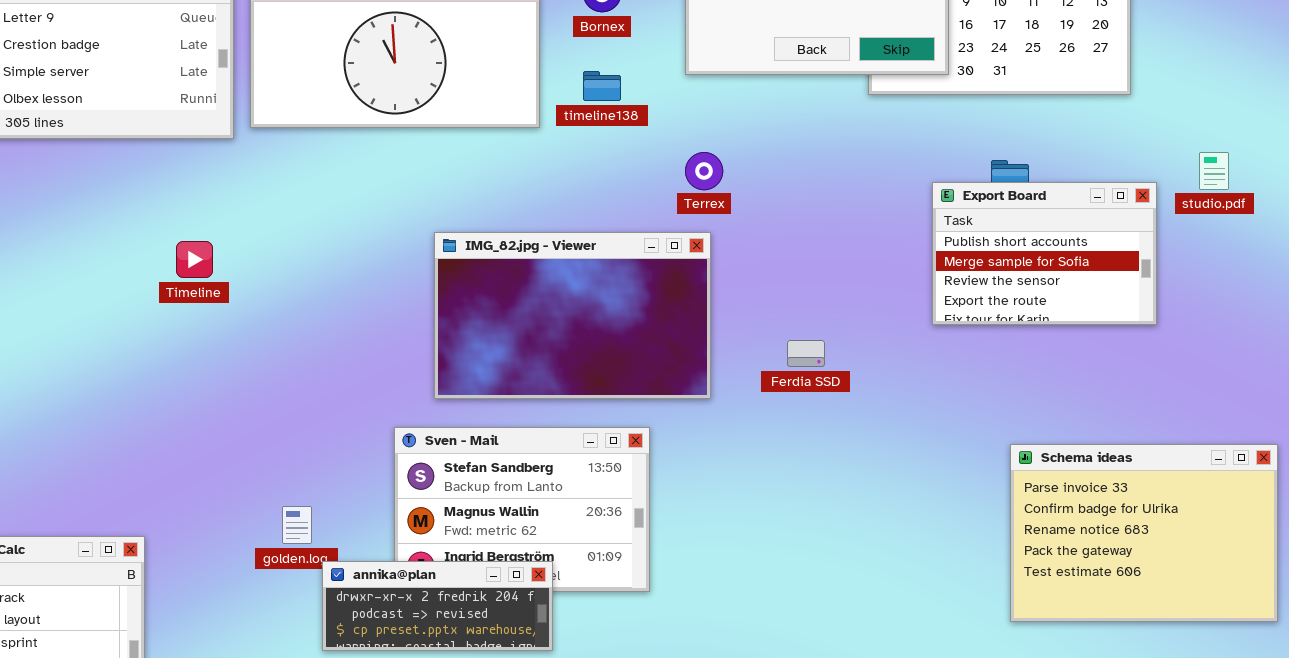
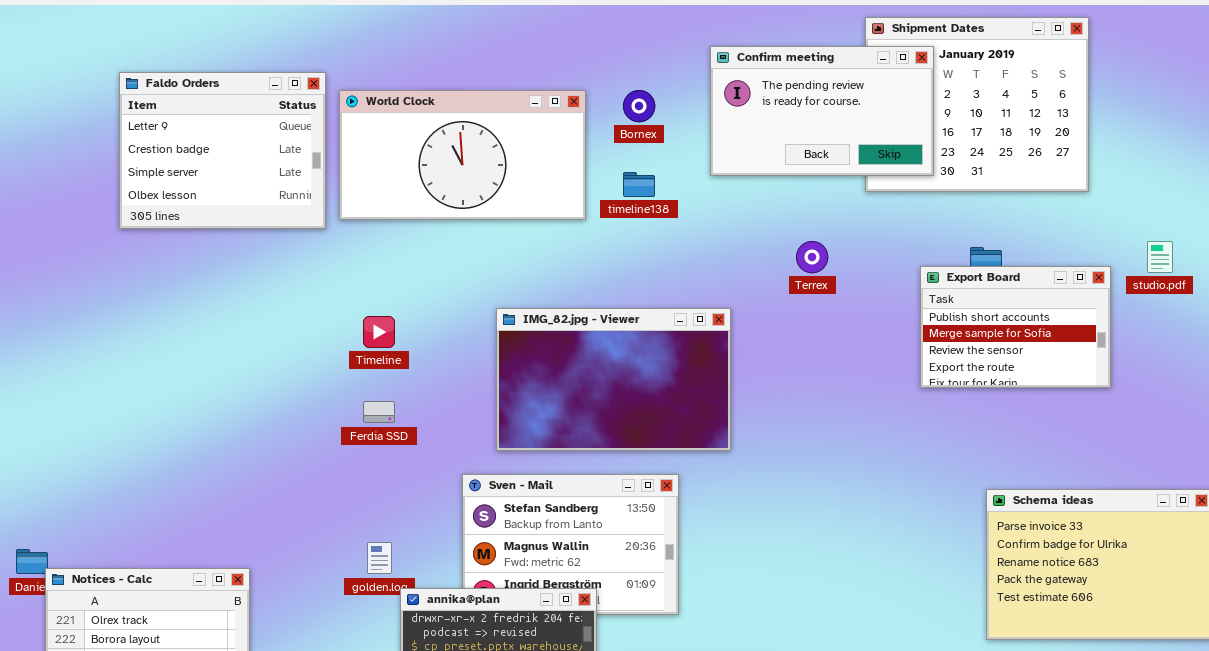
Terrex: [685,152,723,190] -> [796,241,828,273], moved
Timeline: [176,241,213,278] -> [363,316,395,348], moved
Ferdia SSD: [787,340,825,367] -> [363,401,395,423], moved

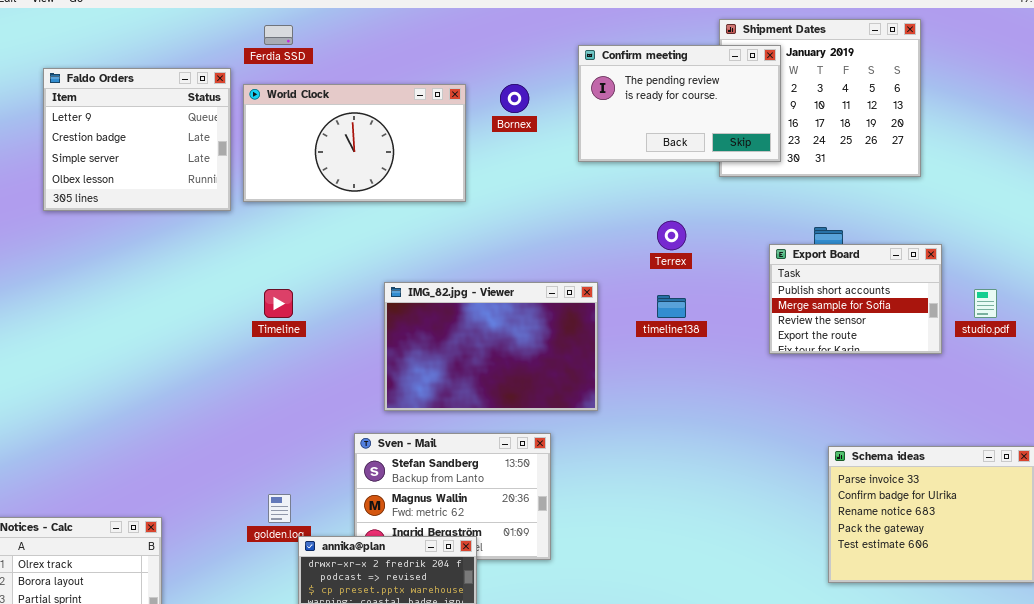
timeline138: [623,172,655,197] -> [657,295,686,318], moved
studio.pdf: [1147,241,1173,273] -> [974,289,997,318], moved
Ferdia SSD: [363,401,395,423] -> [264,25,293,45], moved

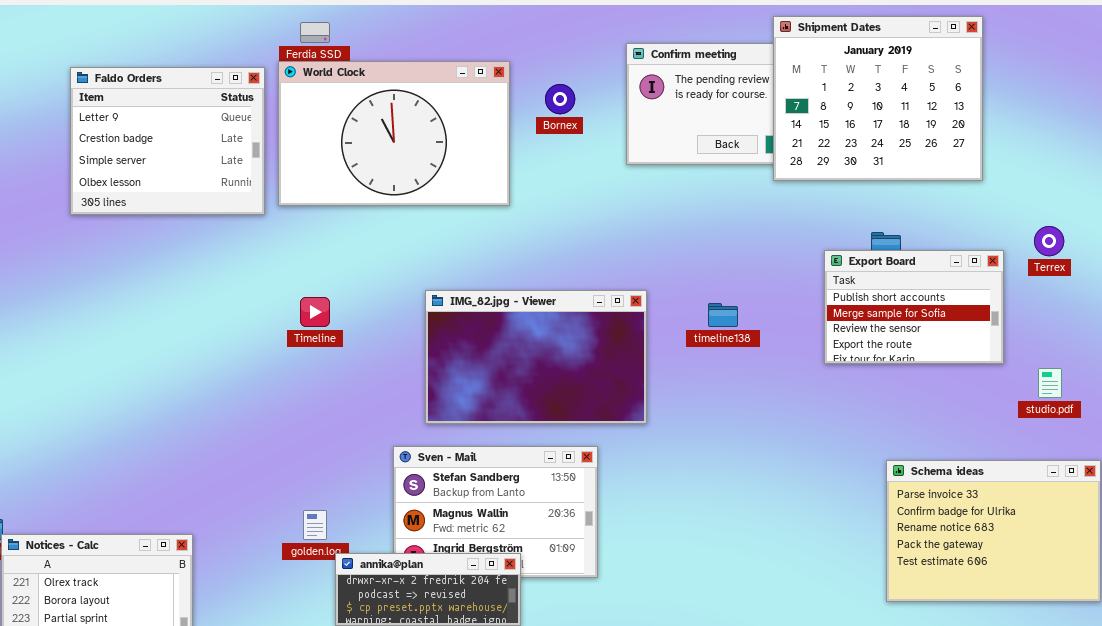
Shipment Dates: [719,19,921,177] -> [773,16,983,181], raised
World Clock: [243,84,466,202] -> [278,61,510,206], resized
Terrex: [657,221,686,250] -> [1034,226,1064,256], moved
studio.pdf: [974,289,997,318] -> [1038,368,1062,398], moved

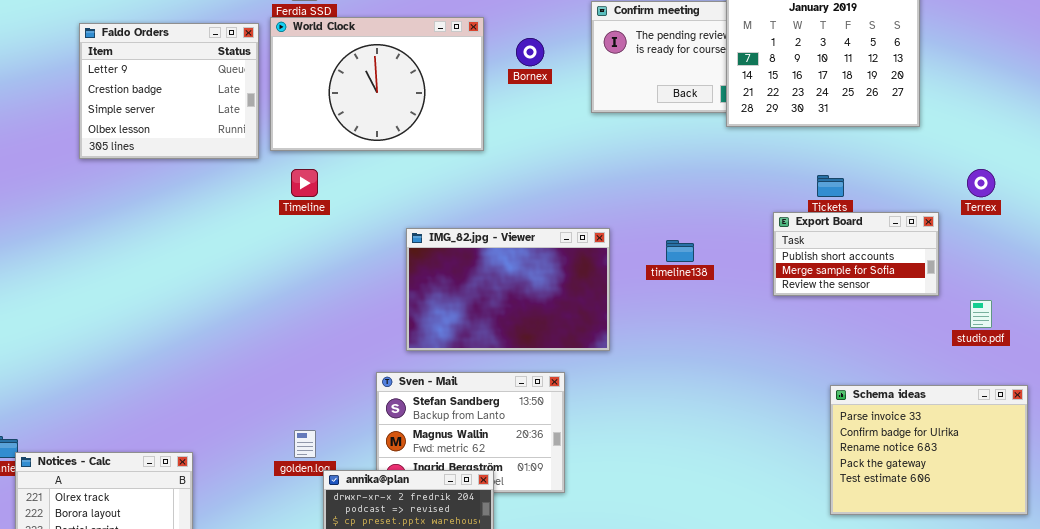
Export Board: [824,250,1004,364] -> [773,212,939,296], resized
Timeline: [300,297,330,327] -> [291,169,318,197], moved

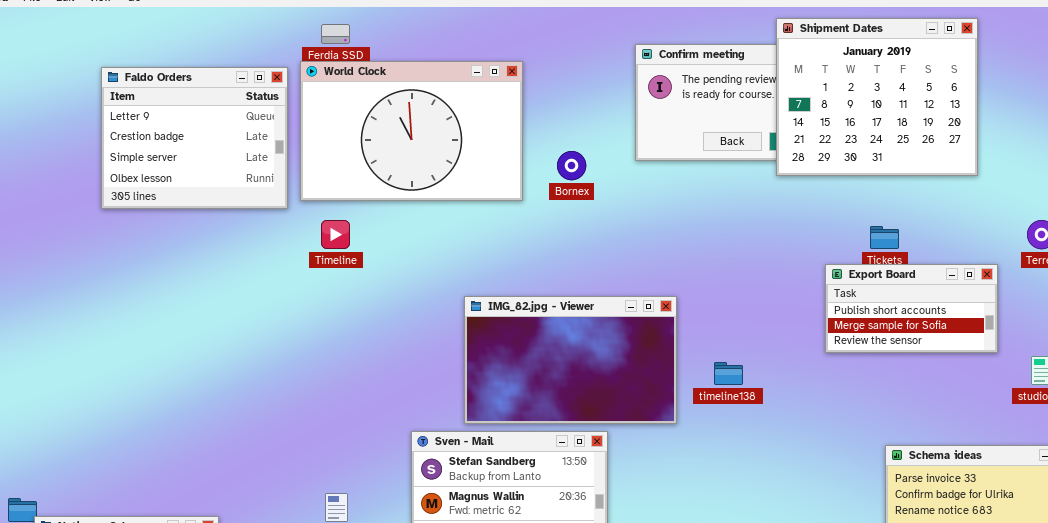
Bornex: [516,38,544,66] -> [557,151,586,180], moved
IMG_82.jpg - Viewer: [406,228,610,351] -> [464,296,677,424], moved
timeline138: [666,240,694,262] -> [714,362,743,385], moved

